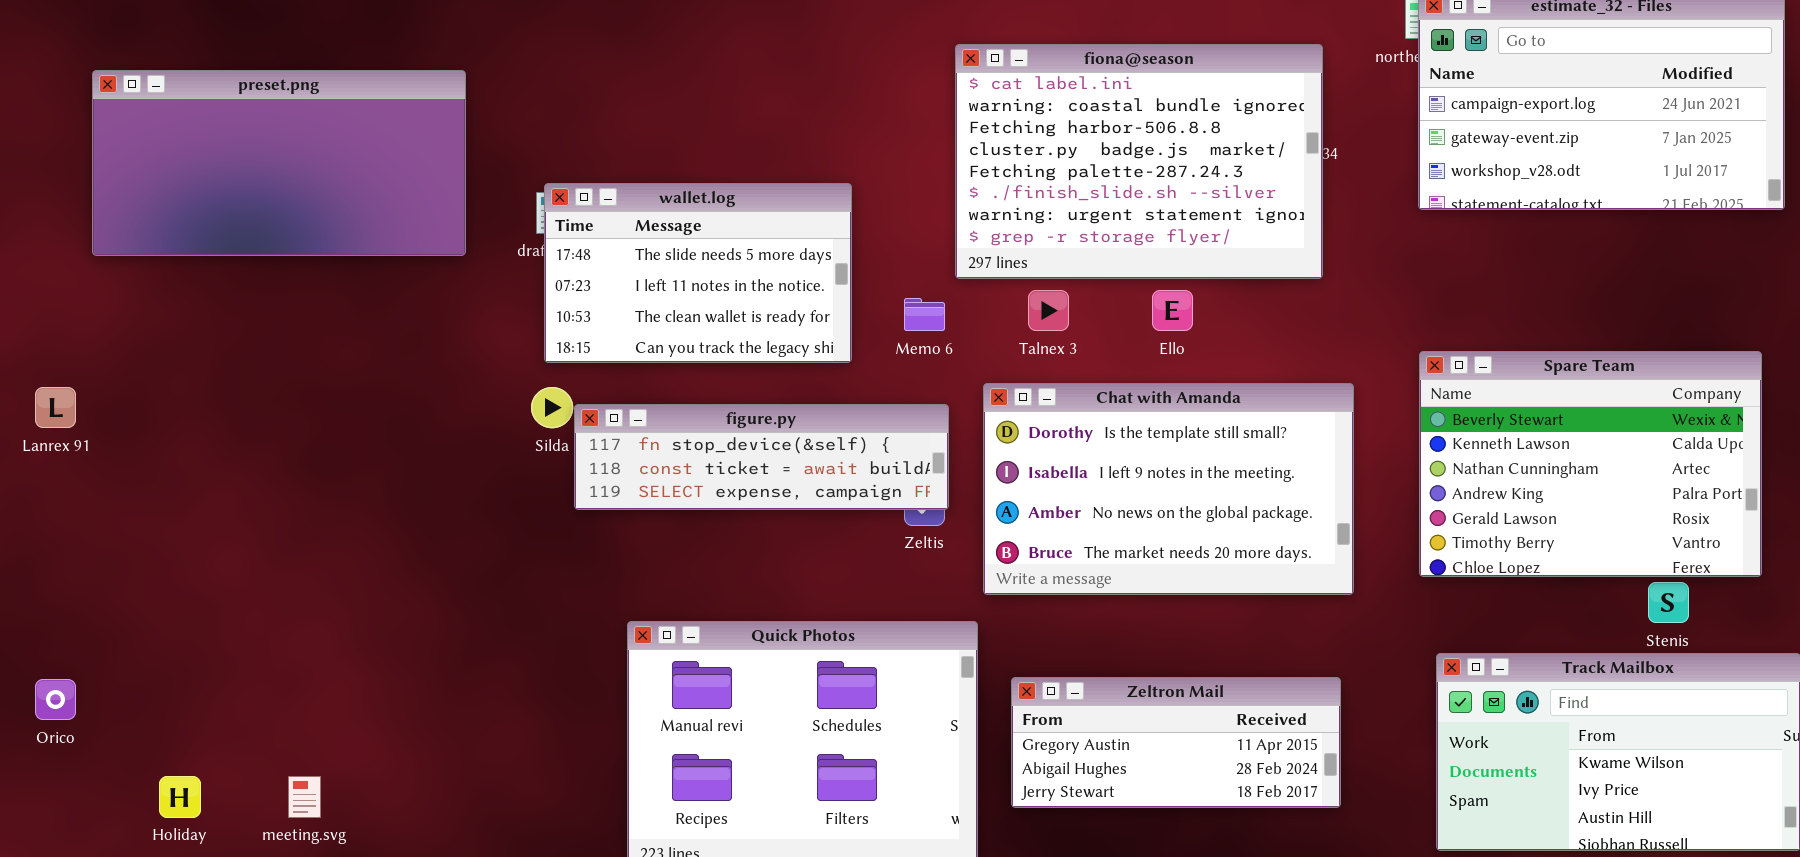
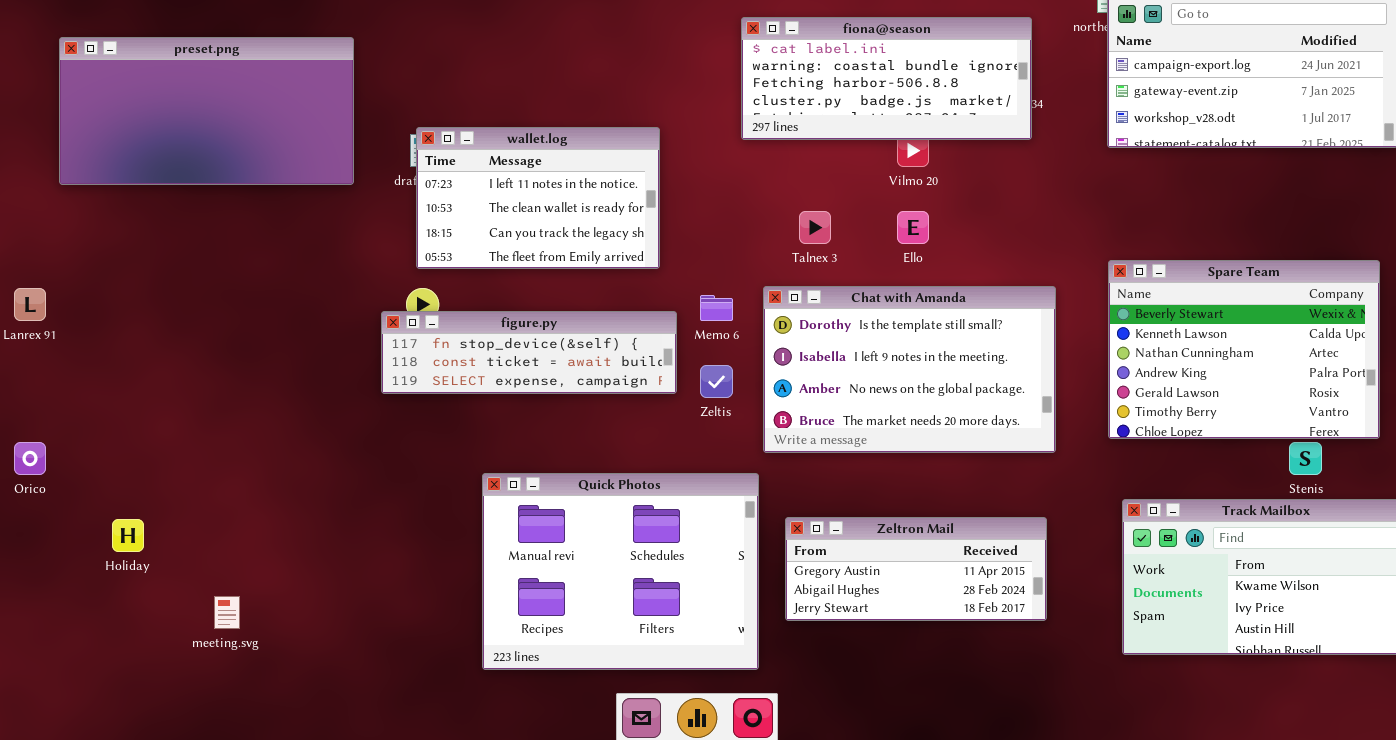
fiona@season: [955,44,1323,279] -> [741,17,1032,140], resized
wallet.log: [544,183,852,363] -> [416,127,660,269], scrolled down 1 row
Memo 6: [904,298,945,331] -> [700,295,733,321], moved
figure.py: [574,404,949,510] -> [381,311,677,394], moved
Orico: [35,679,76,720] -> [14,442,46,475], moved
Holiday: [159,776,201,818] -> [112,519,144,552], moved

